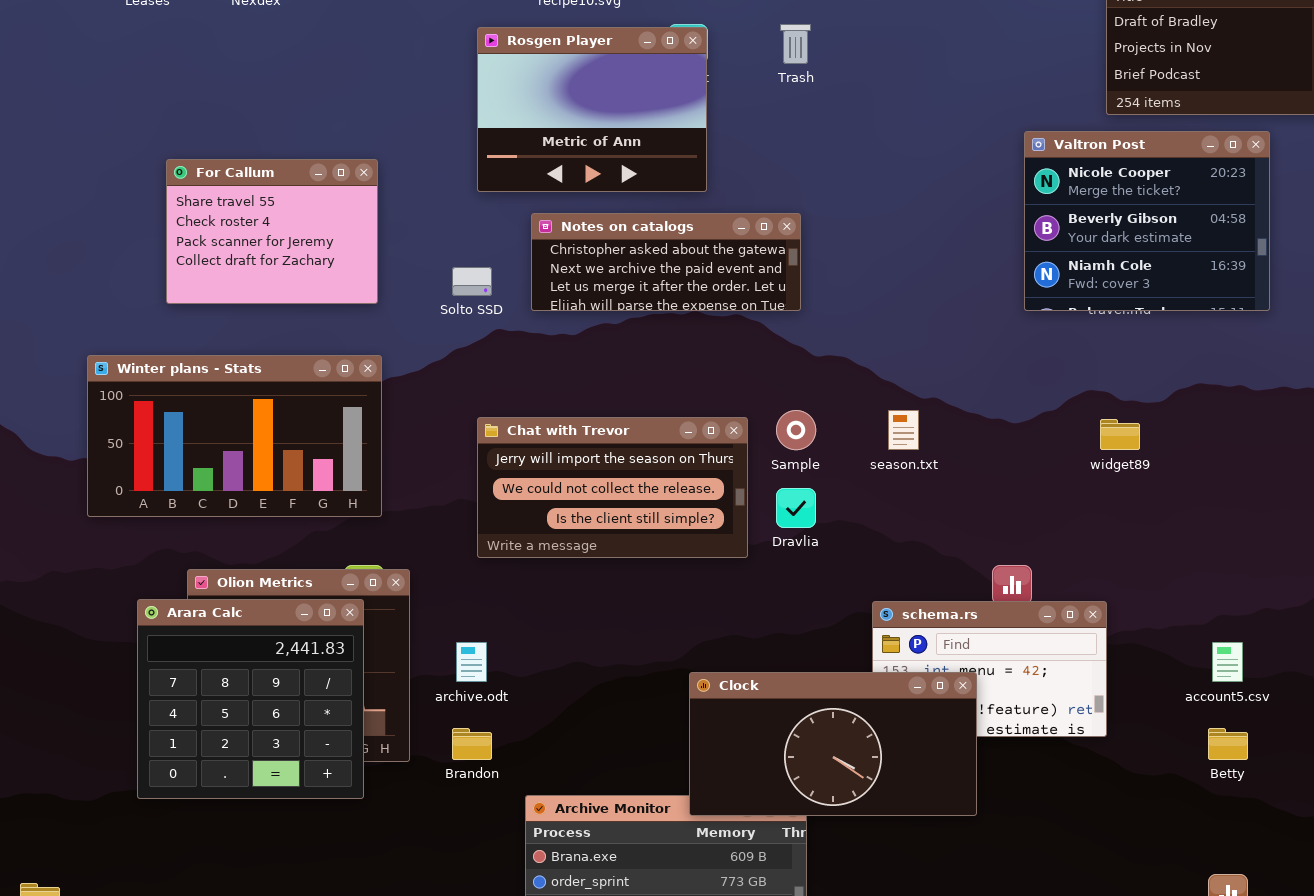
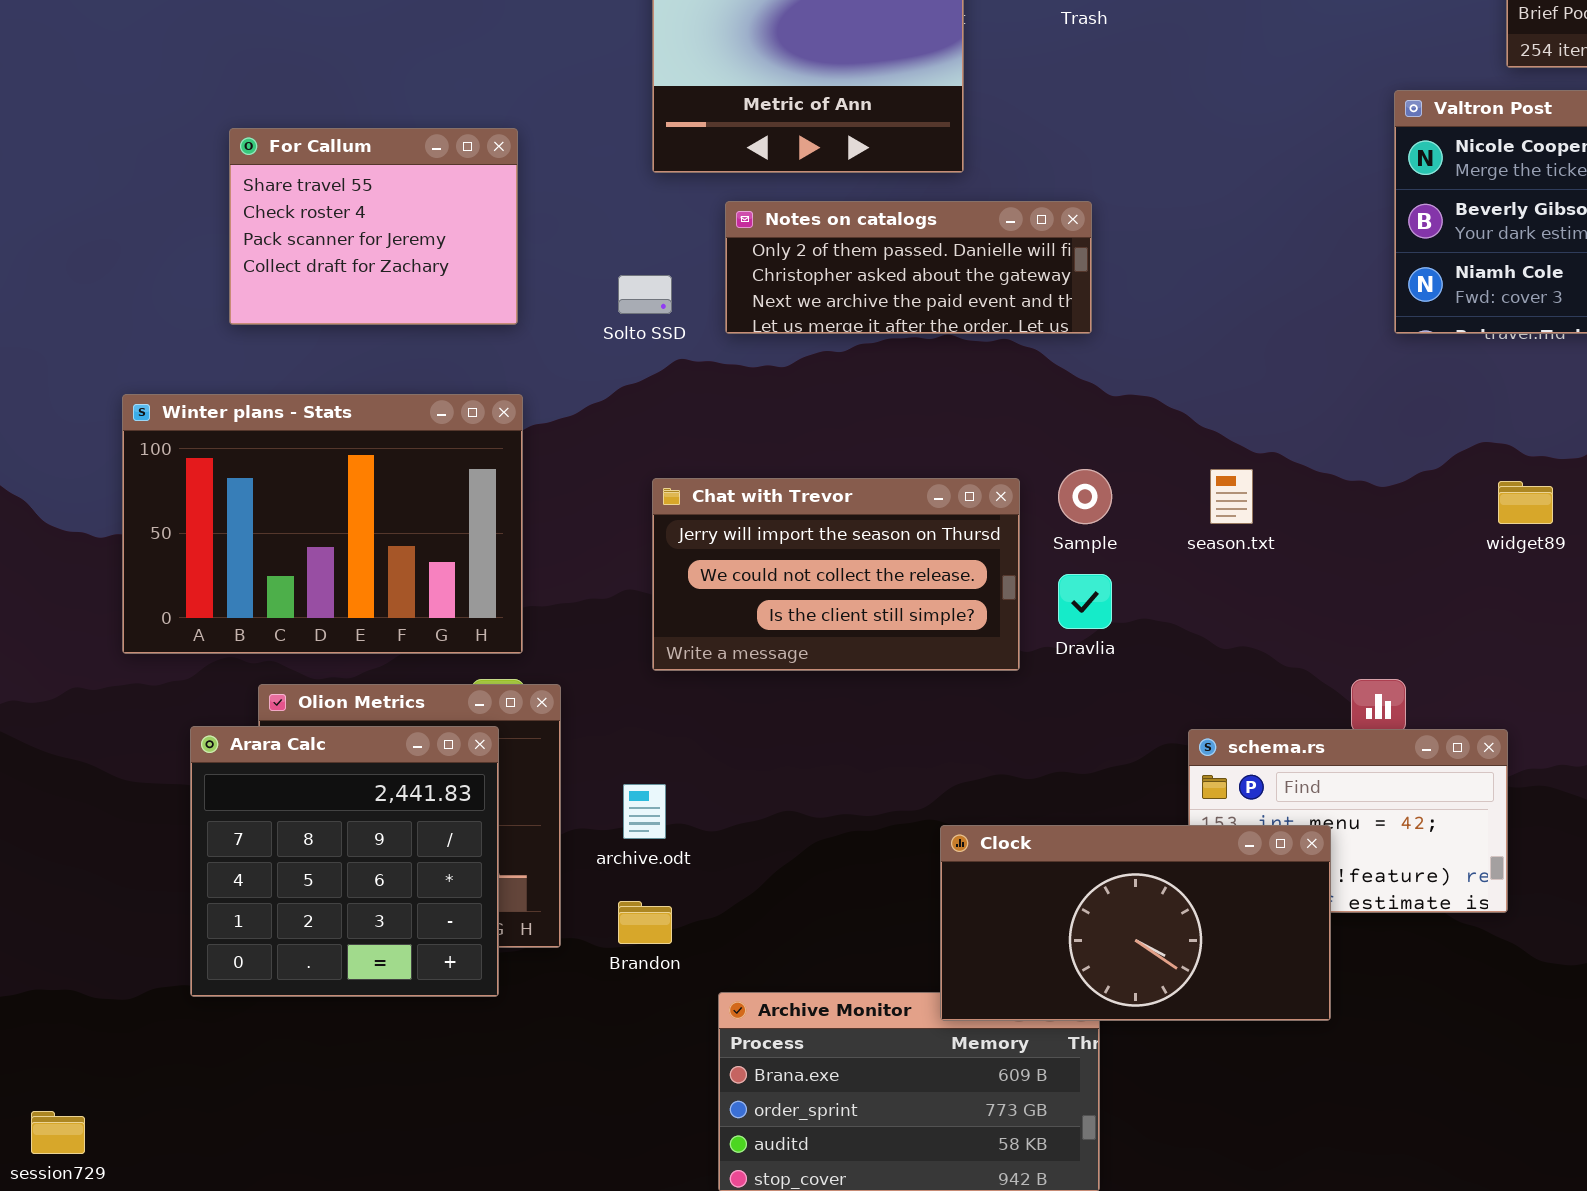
Notes on catalogs: [531,213,801,311] -> [725,201,1092,334], scrolled up 1 row
Winter plans - Stats: [87,355,382,517] -> [122,394,523,654], resized

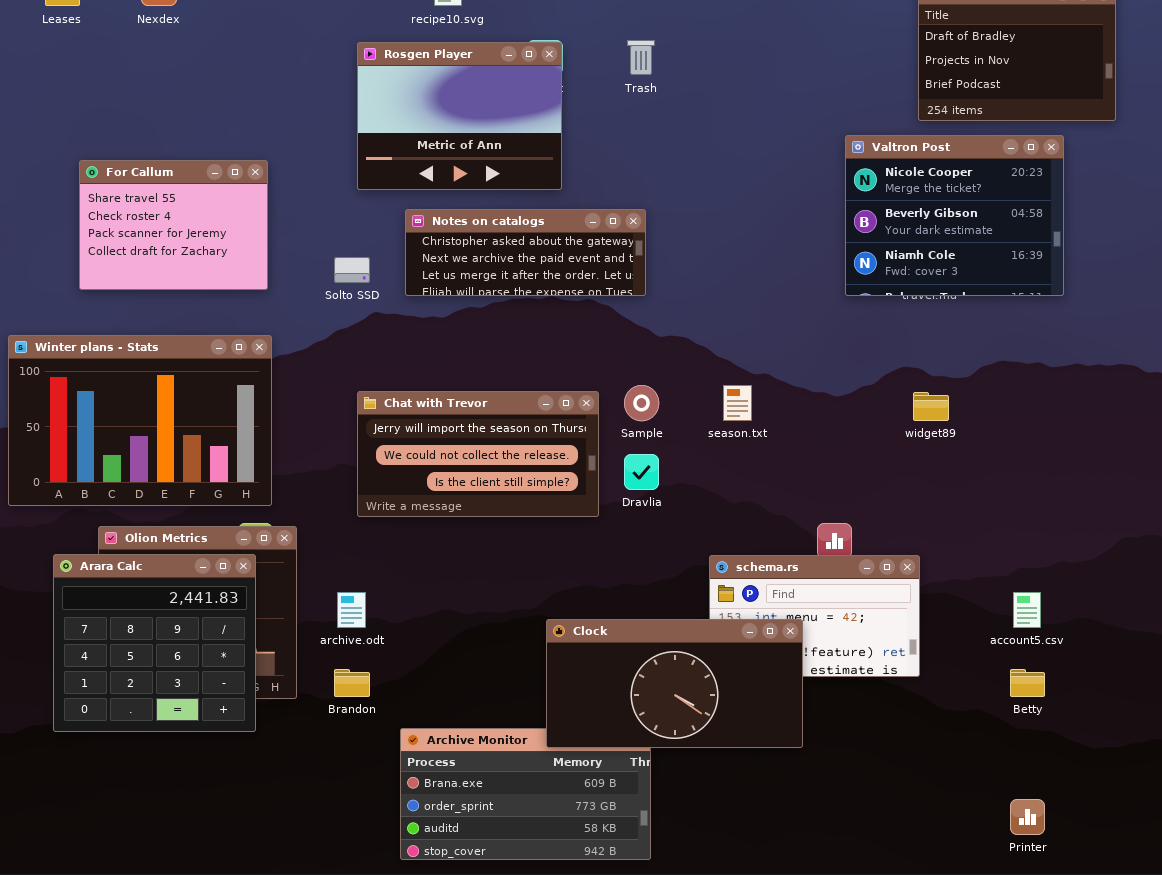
Notes on catalogs: [725,201,1092,334] -> [405,209,646,296], scrolled down 1 row

